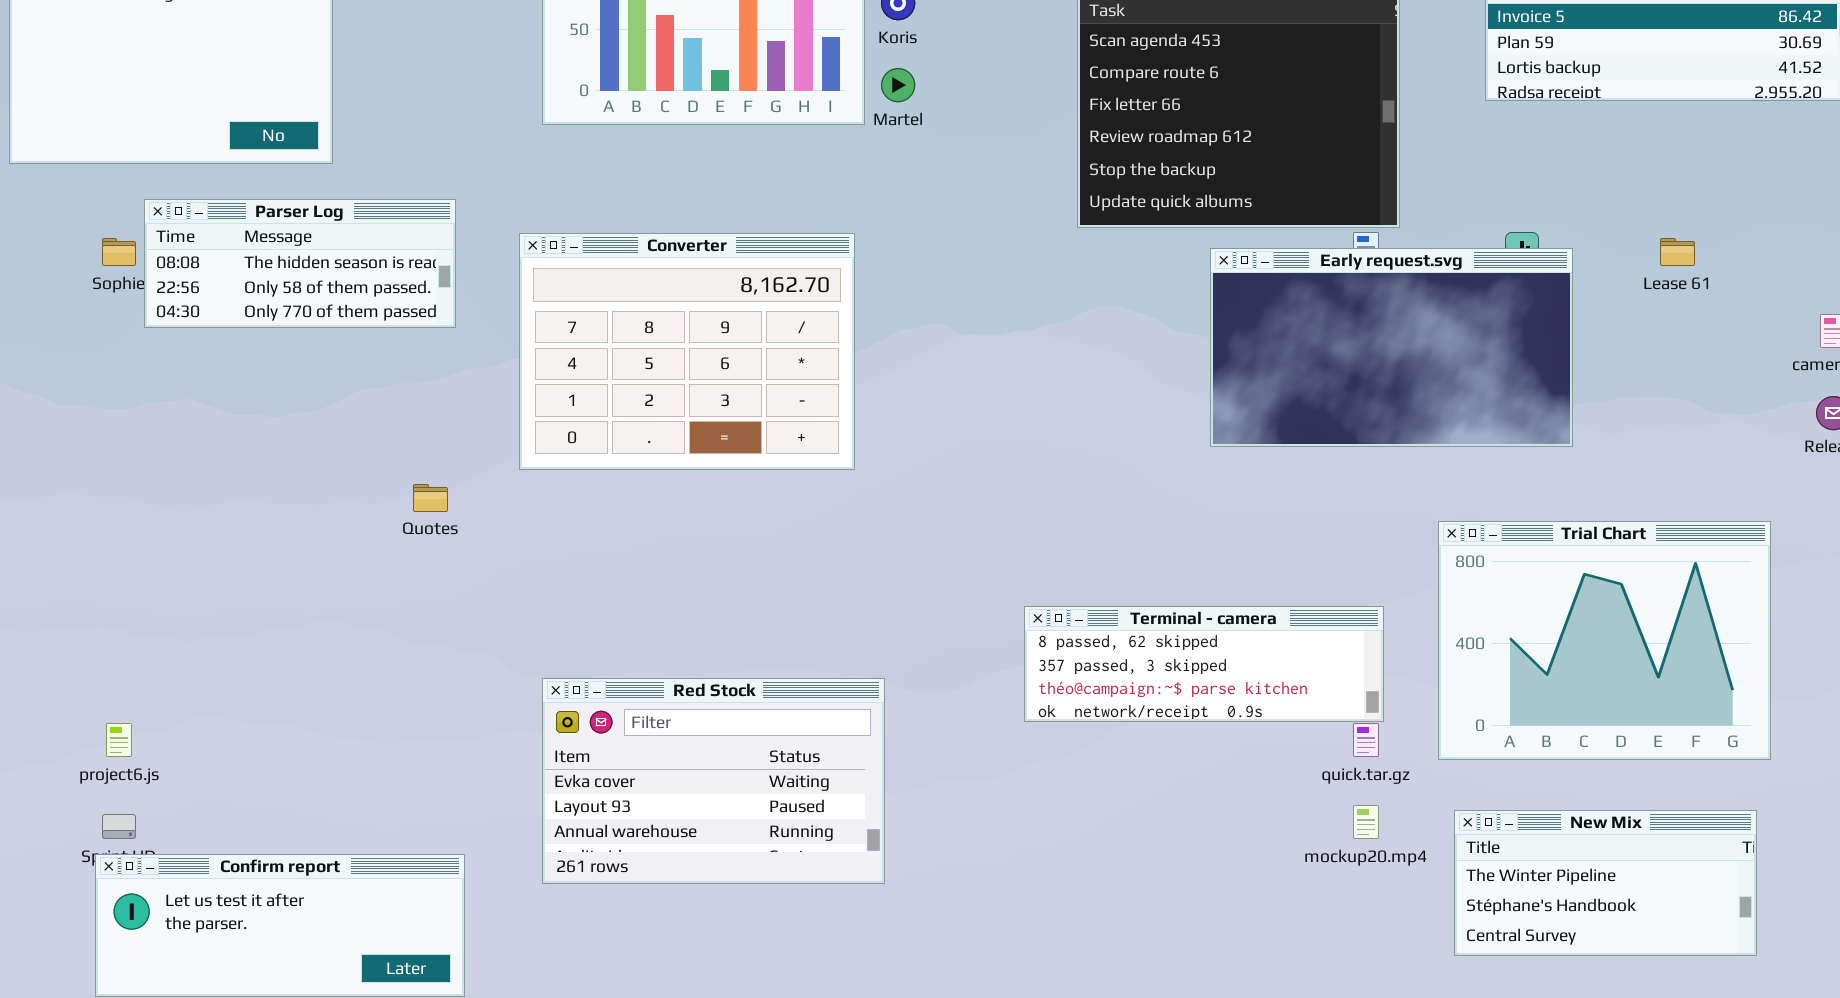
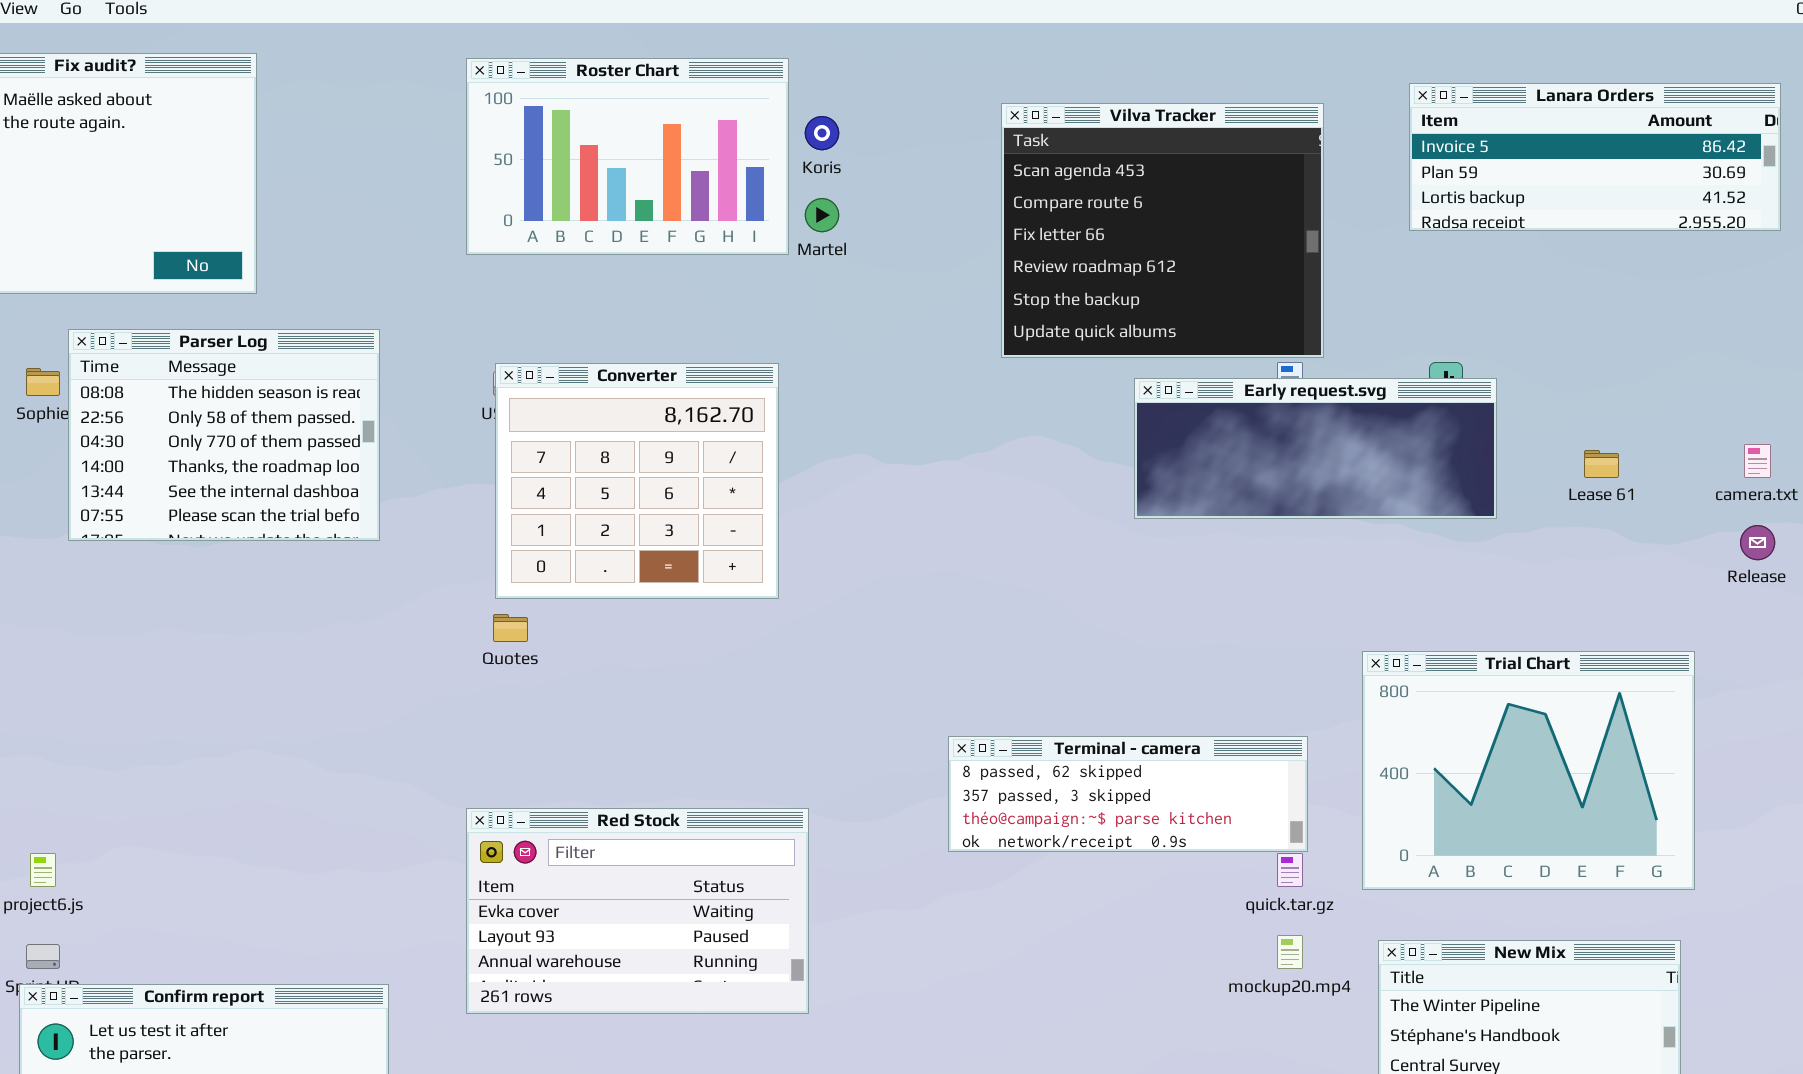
Parser Log: [144,199,456,328] -> [68,329,380,541], resized
Converter: [519,233,855,470] -> [495,363,779,599], resized
Lease 61: [1660,238,1695,266] -> [1584,450,1619,478], moved
Early request.svg: [1210,248,1573,447] -> [1134,378,1497,519], resized
Quotes: [413,484,448,512] -> [493,614,528,642], moved

